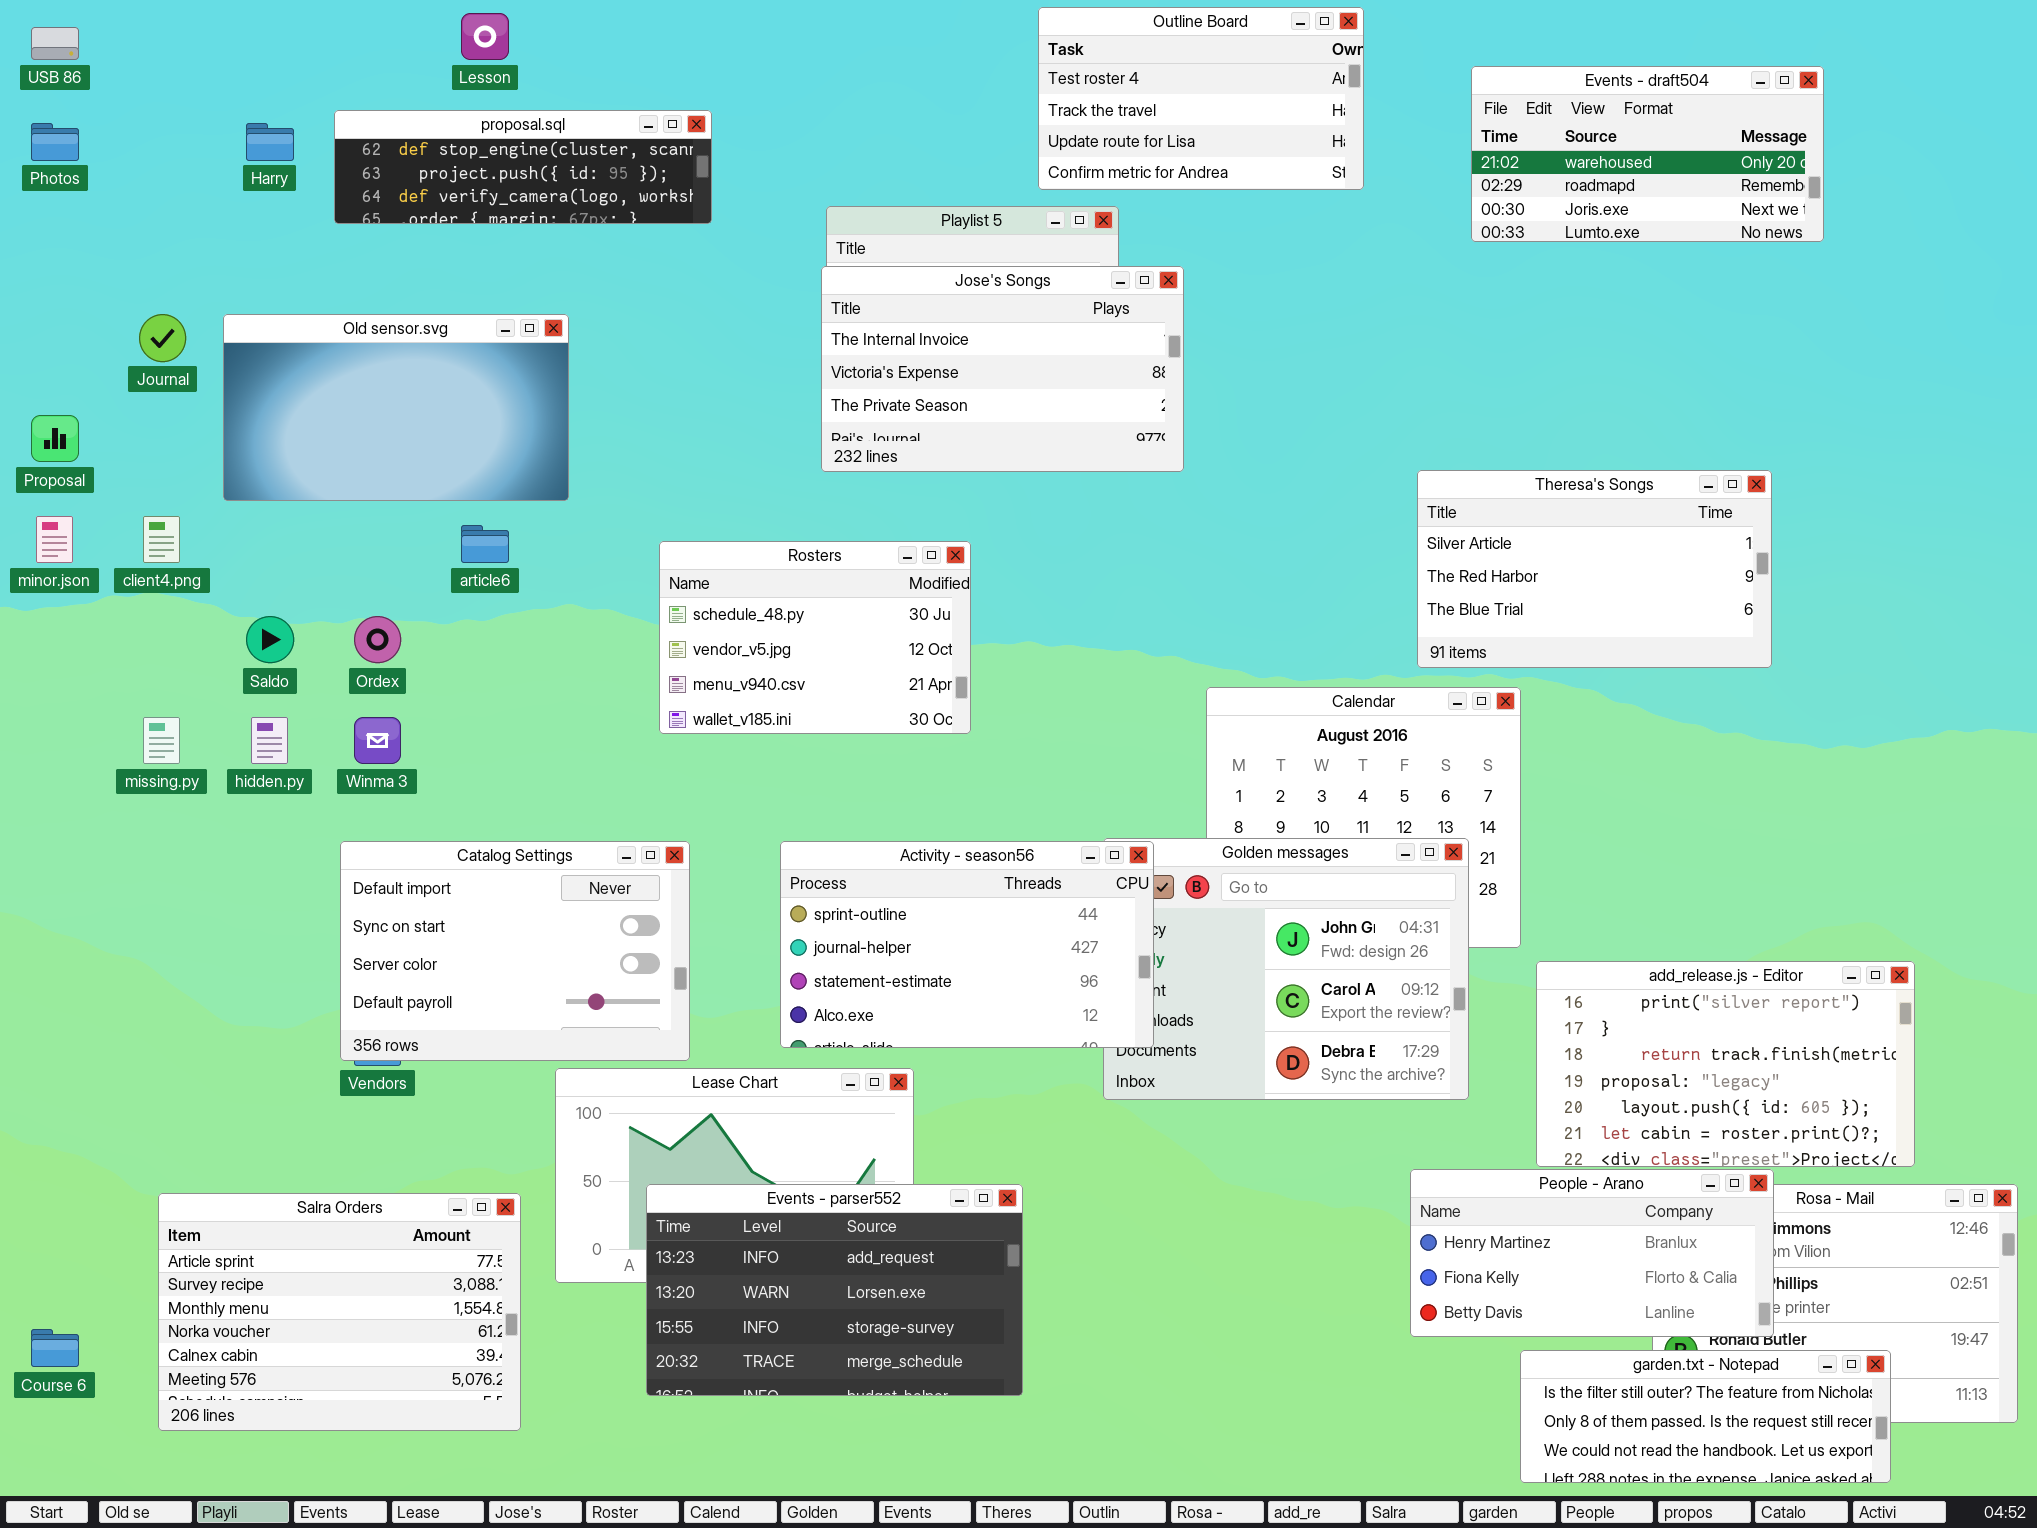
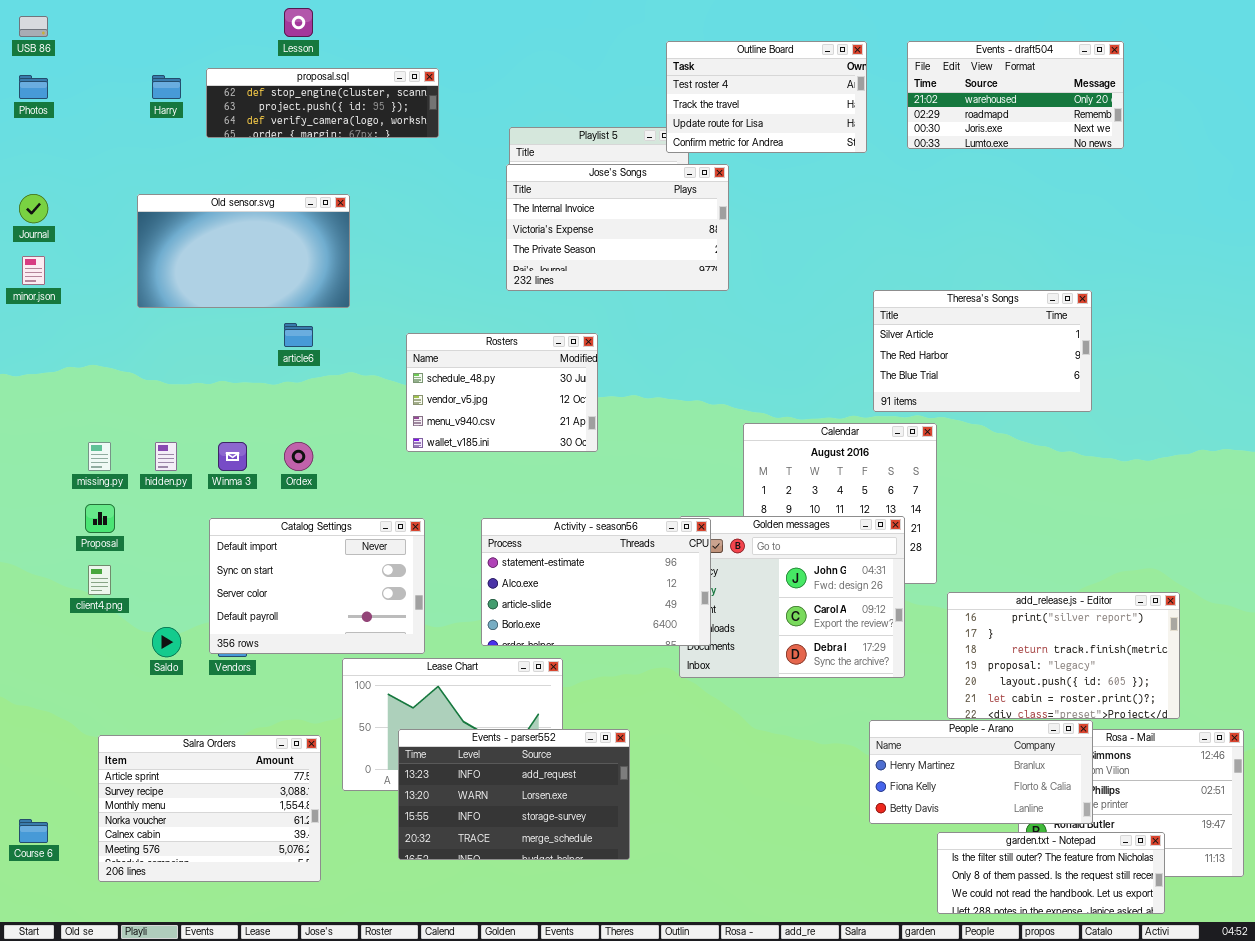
Outline Board: [1038,7,1364,190] -> [666,41,867,153], moved
Journal: [139,314,186,362] -> [19,194,48,223], moved
Proposal: [31,415,79,462] -> [85,504,115,533], moved
minor.json: [36,516,73,563] -> [22,256,45,285], moved
client4.png: [143,516,180,563] -> [88,565,111,595], moved
Saldo: [246,616,294,663] -> [152,627,181,657], moved
Ordex: [354,616,401,663] -> [284,442,313,471], moved
Activity - season56: [780,841,1154,1048] -> [481,518,711,646], scrolled down 2 rows

